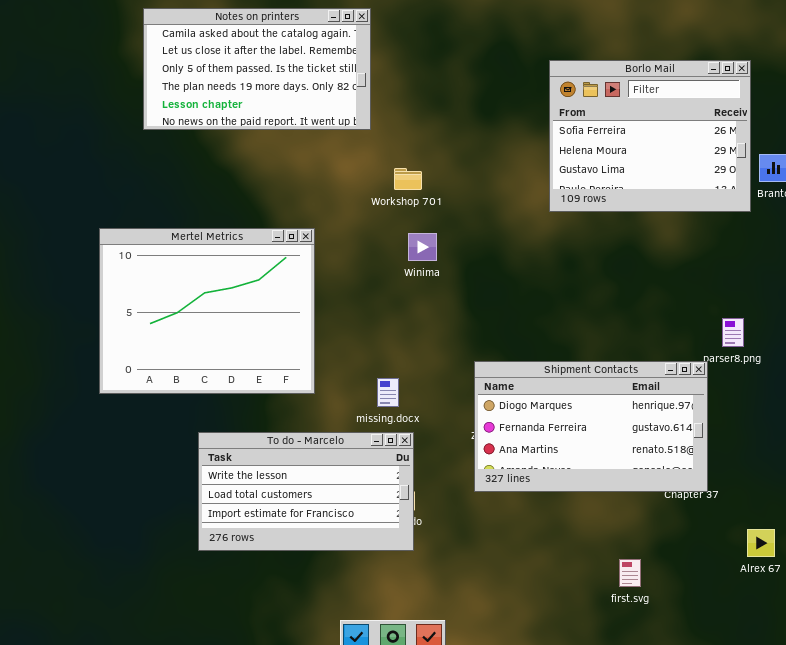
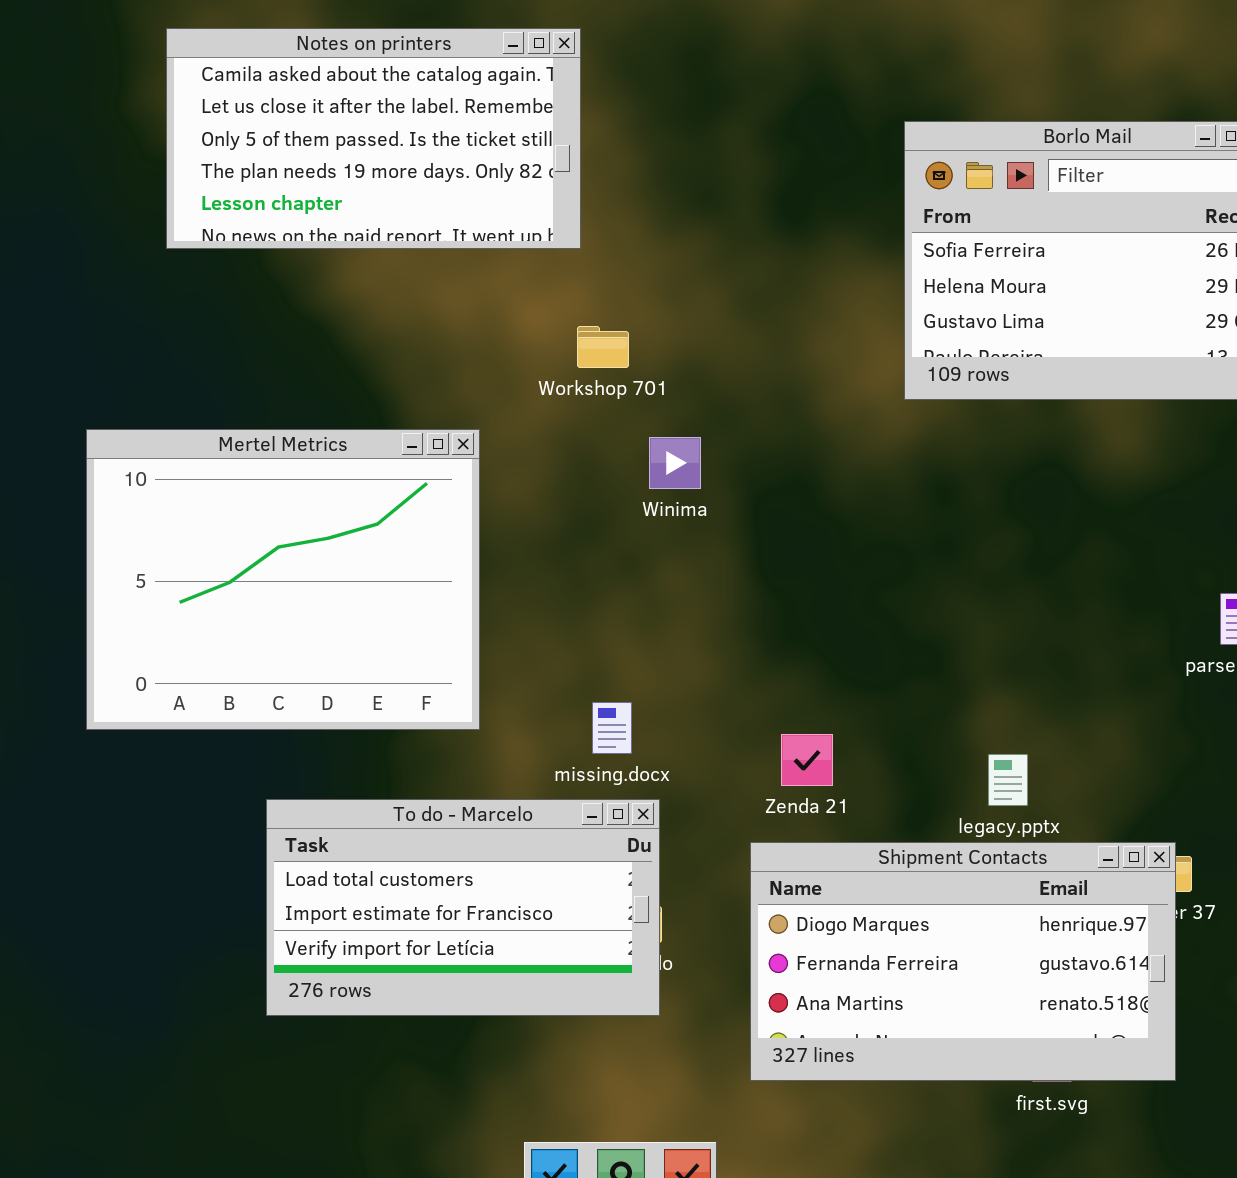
Workshop 701: [394,168,422,190] -> [577,326,629,368], moved
Shipment Contacts: [474,361,708,492] -> [750,842,1176,1081], moved
To do - Marcelo: [198,432,414,551] -> [266,799,660,1016], scrolled down 1 row

